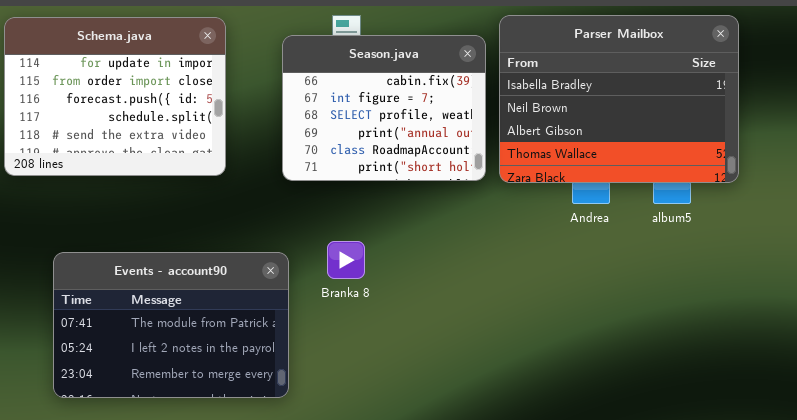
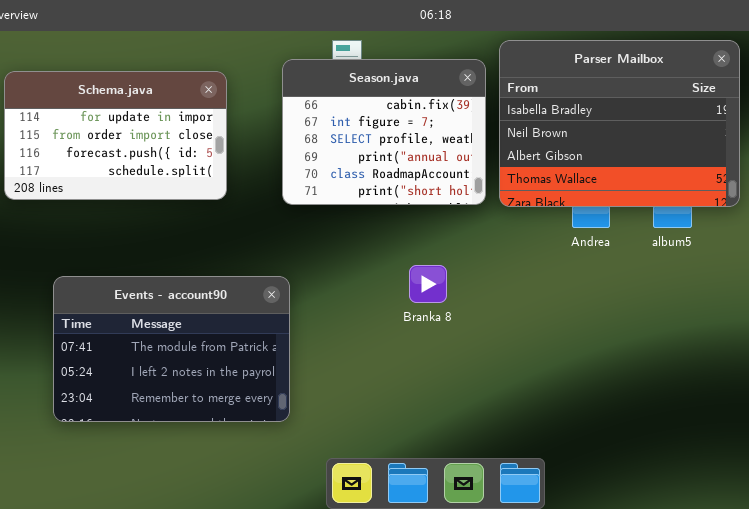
Schema.java: [4,17,226,176] -> [4,71,227,200], resized
Branka 8: [327,241,365,279] -> [409,265,447,303], moved

